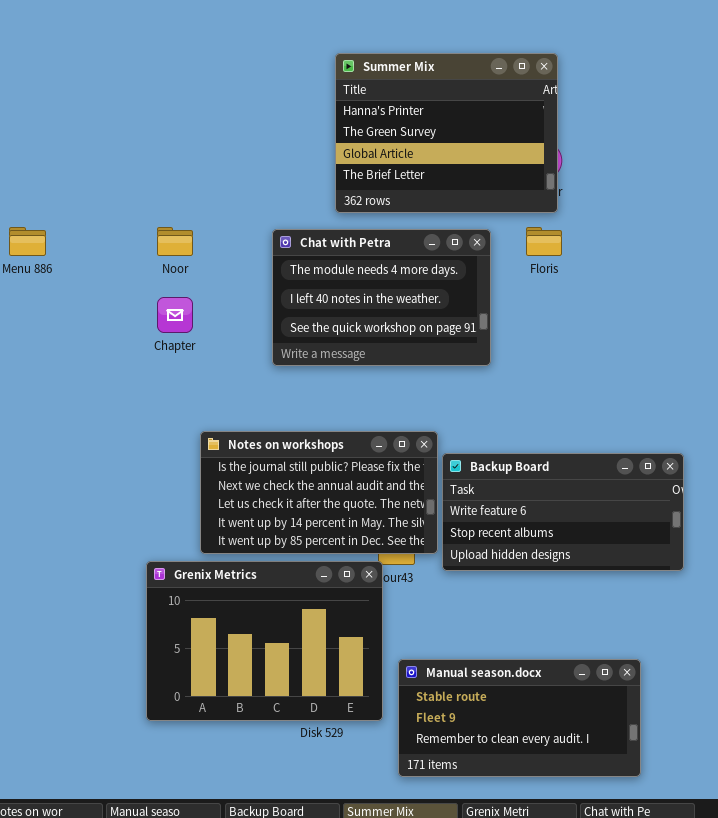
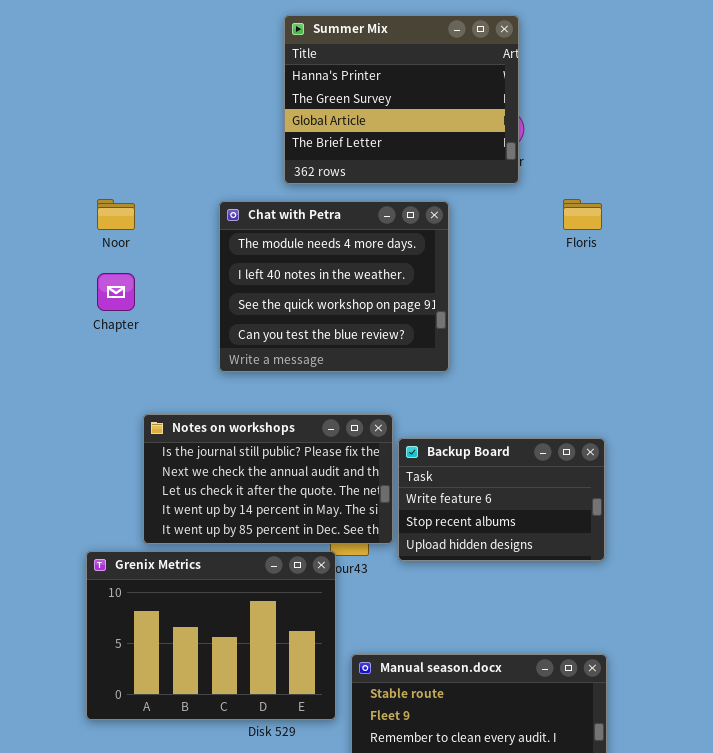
Floris: [526,227,562,256] -> [563,199,602,230], moved
Chat with Petra: [272,229,491,366] -> [219,201,449,372], resized
Backup Board: [442,453,684,571] -> [398,438,605,561], resized

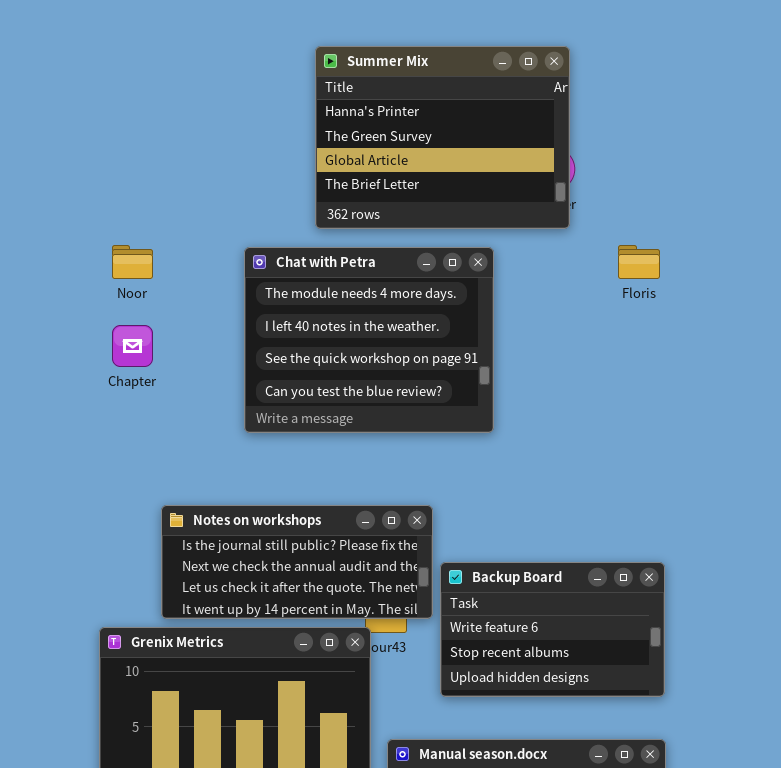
Notes on workshops: [143,414,393,544] -> [161,505,433,619], resized
Backup Board: [398,438,605,561] -> [440,562,665,697], moved

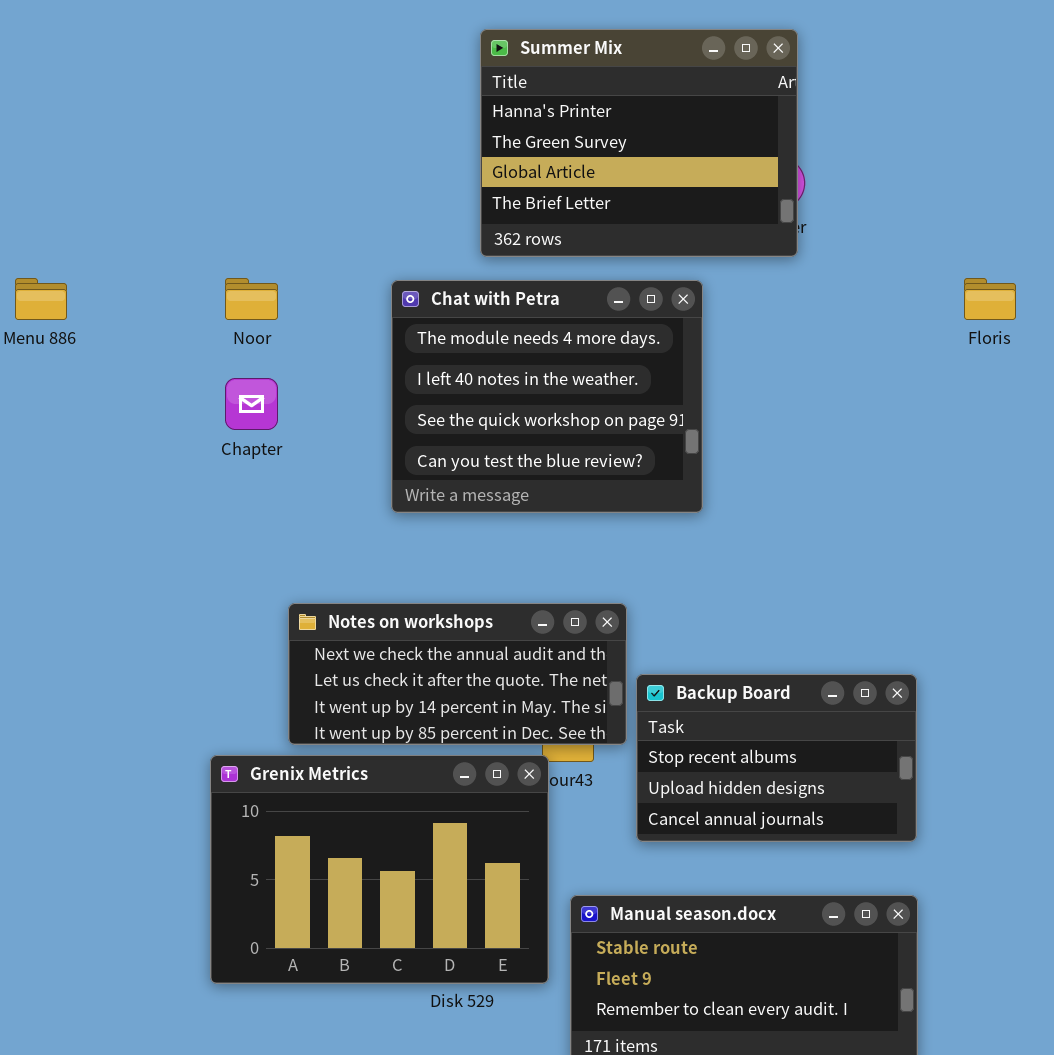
Floris: [618,245,660,279] -> [964,278,1016,320], moved
Notes on workshops: [161,505,433,619] -> [288,603,627,745], scrolled down 1 row
Backup Board: [440,562,665,697] -> [636,674,917,842], scrolled down 1 row

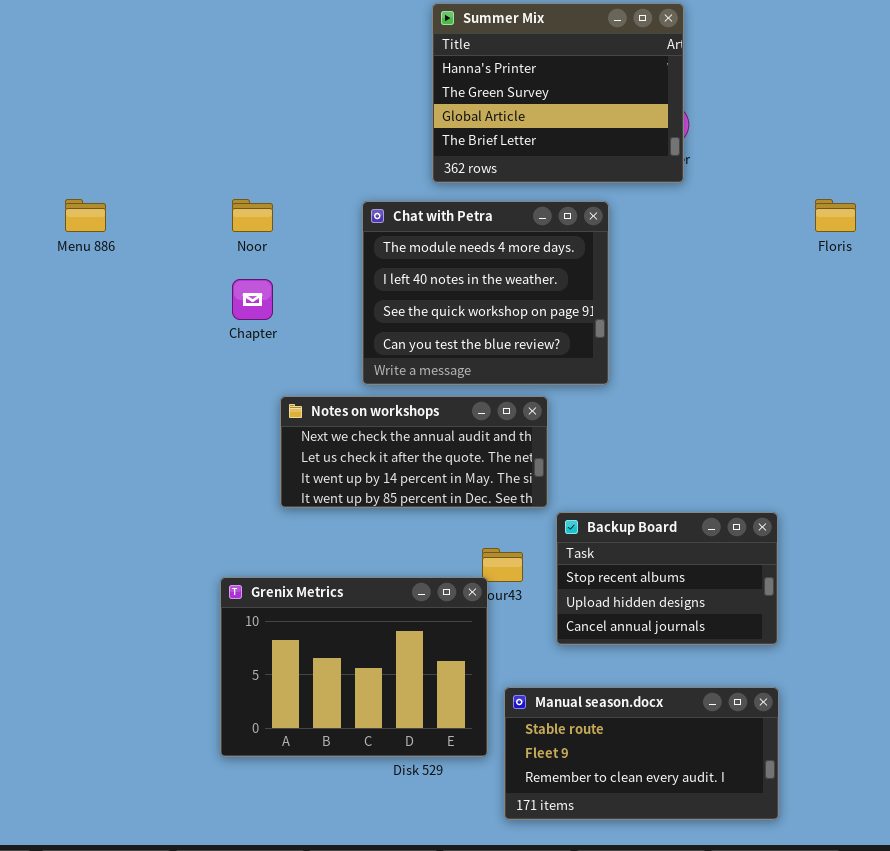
Notes on workshops: [288,603,627,745] -> [280,396,548,508], moved

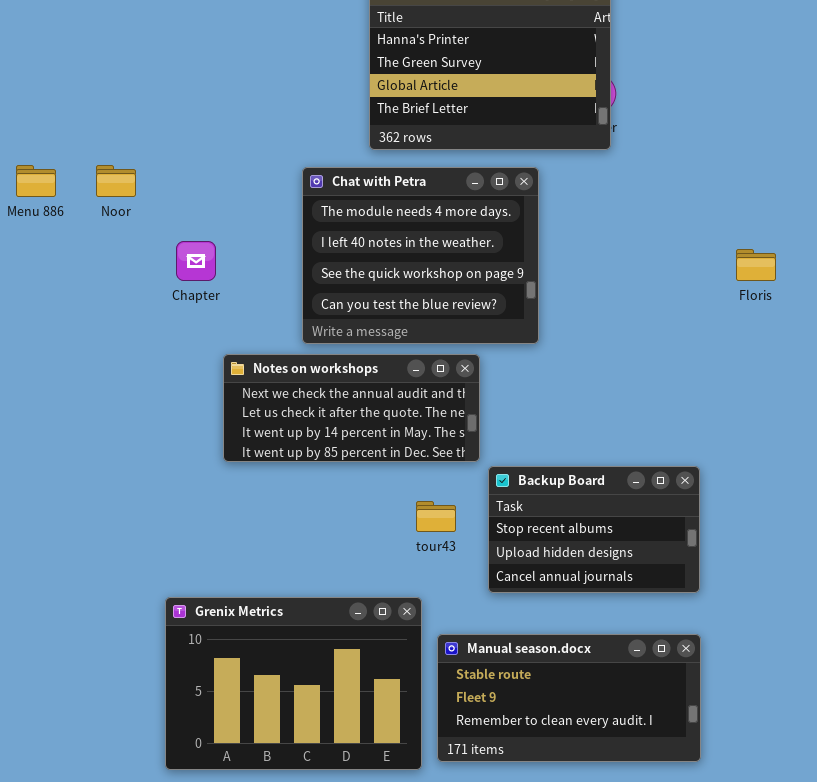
Noor: [232,199,273,232] -> [96,165,136,197], moved
Floris: [815,199,856,232] -> [736,249,776,281], moved
Grenix Metrics: [220,577,488,757] -> [165,597,422,770], moved

